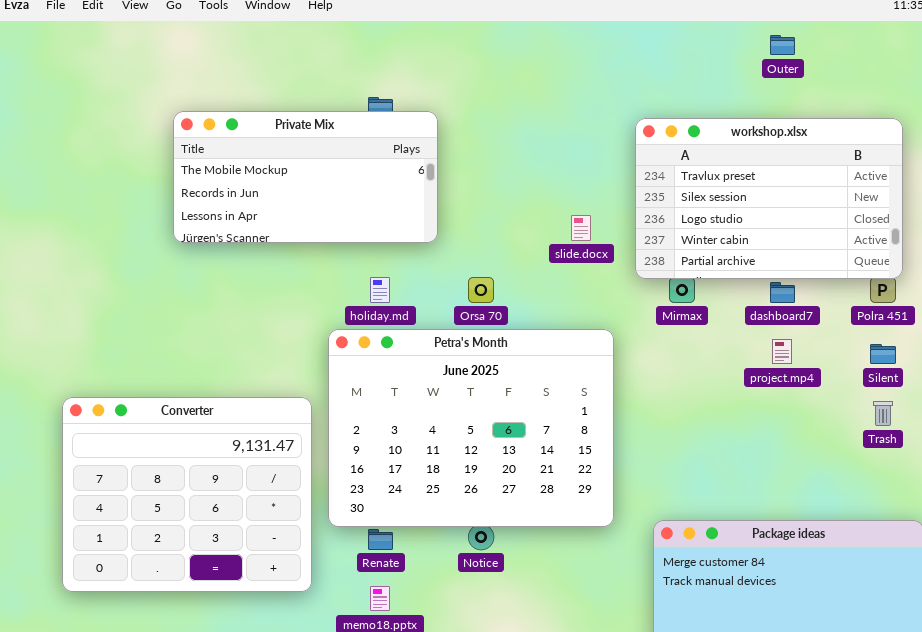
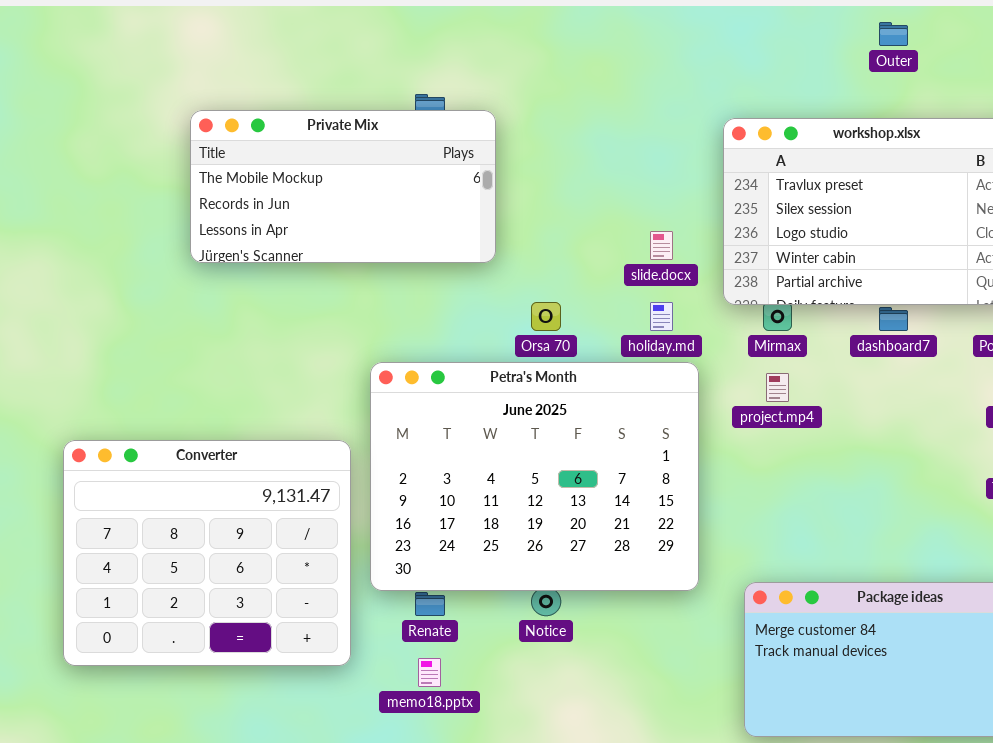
holiday.md: [370,277,390,303] -> [650,302,673,331], moved
project.mp4: [772,339,792,364] -> [766,373,789,402], moved

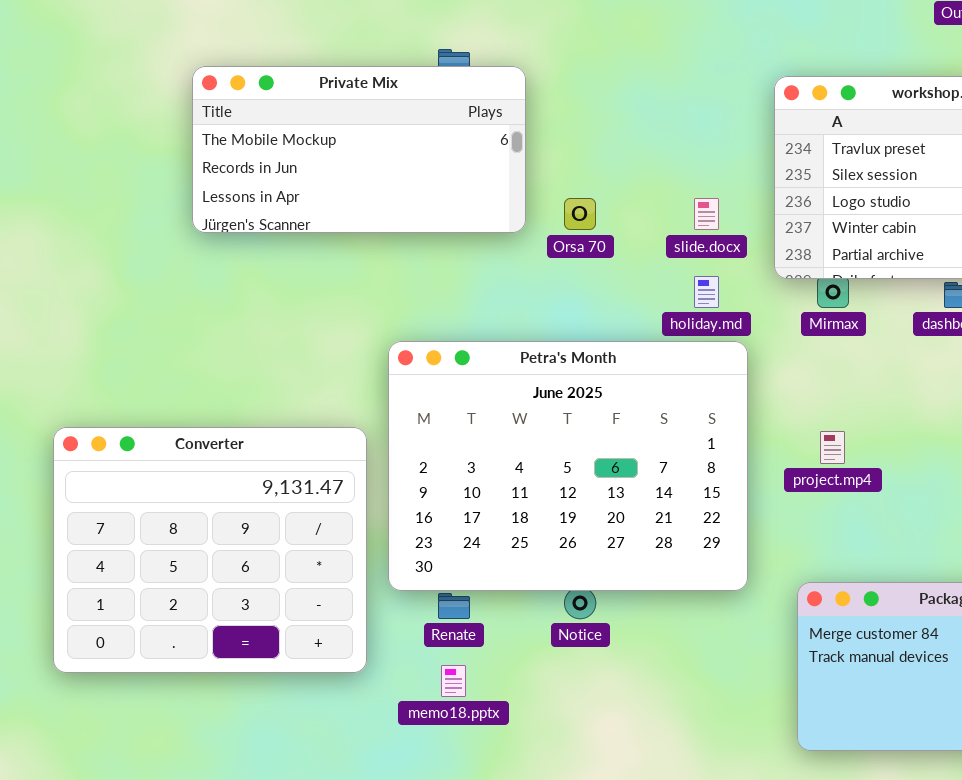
Orsa 70: [531,302,561,331] -> [564,198,596,230], moved
project.mp4: [766,373,789,402] -> [820,431,845,464], moved

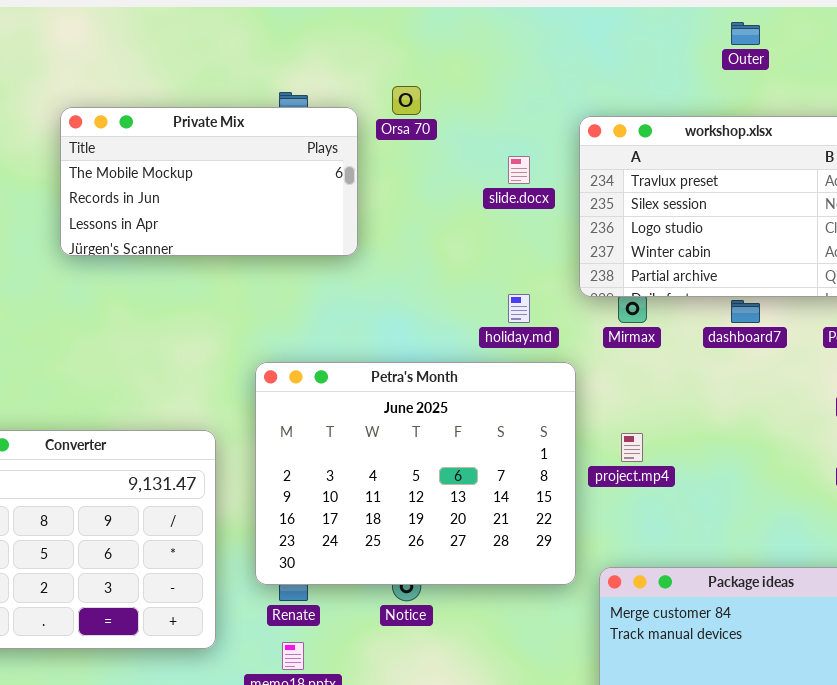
Orsa 70: [564,198,596,230] -> [392,86,421,115], moved
slide.docx: [694,198,719,230] -> [508,156,530,184], moved
Petra's Month: [388,341,748,591] -> [255,362,576,585], moved

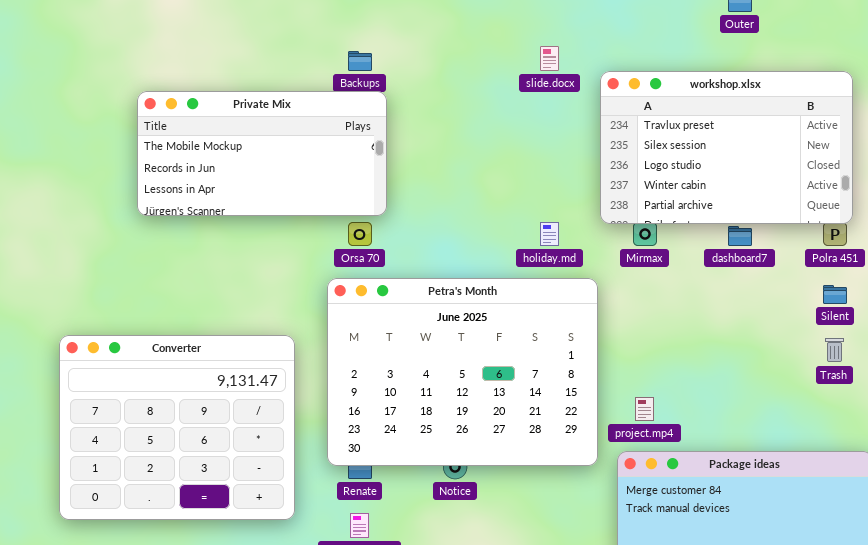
Orsa 70: [392,86,421,115] -> [348,222,372,246], moved
Private Mix: [60,107,358,256] -> [137,91,387,216], moved
slide.docx: [508,156,530,184] -> [540,46,559,71], moved
project.mp4: [621,433,643,462] -> [635,397,654,421], moved

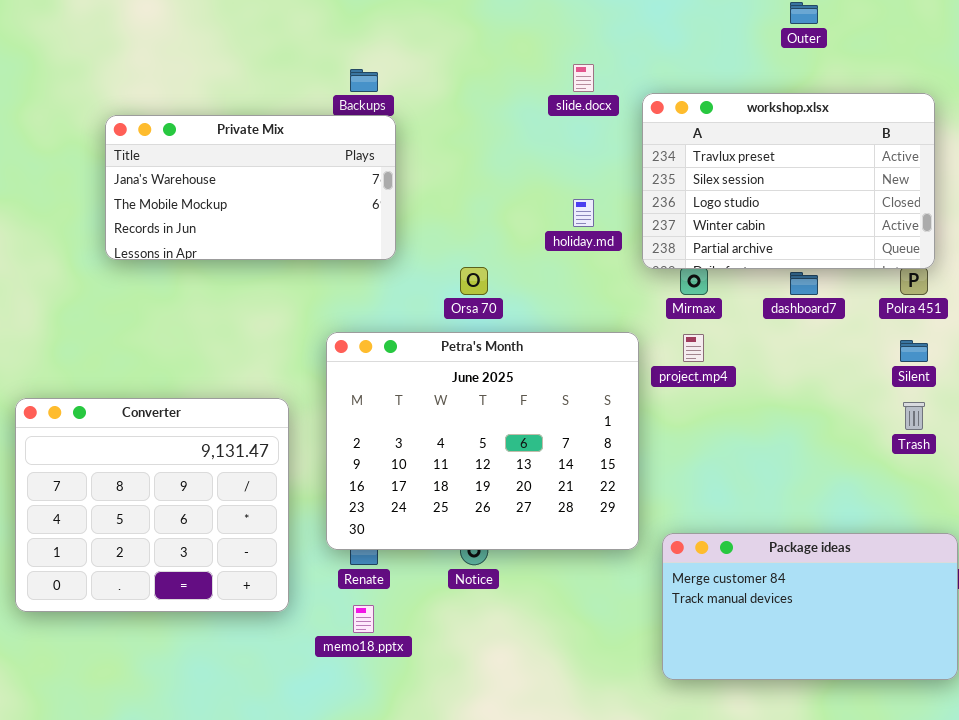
Private Mix: [137,91,387,216] -> [105,115,396,260], scrolled up 1 row
Orsa 70: [348,222,372,246] -> [460,267,488,295], moved
holiday.md: [540,222,559,246] -> [573,199,594,227], moved
project.mp4: [635,397,654,421] -> [683,334,704,362], moved

